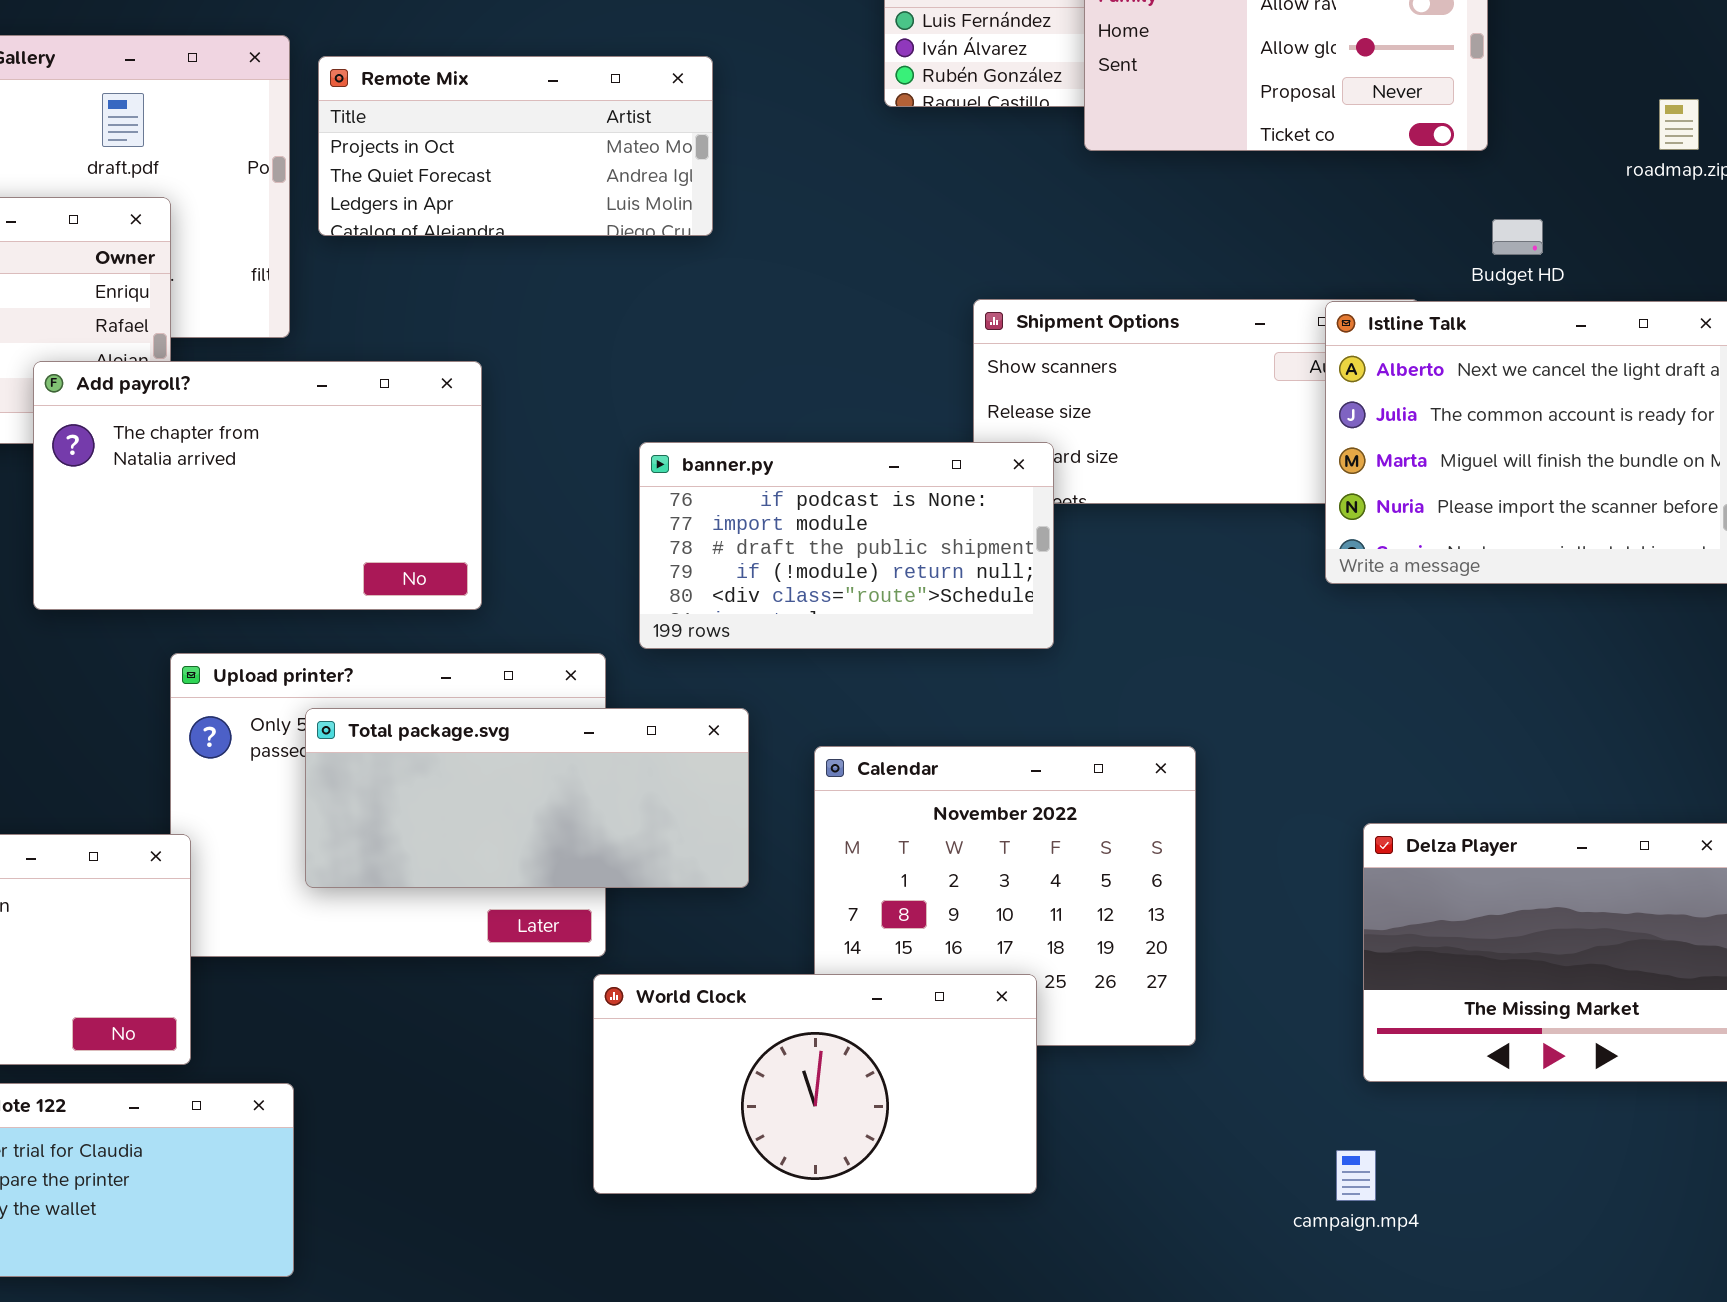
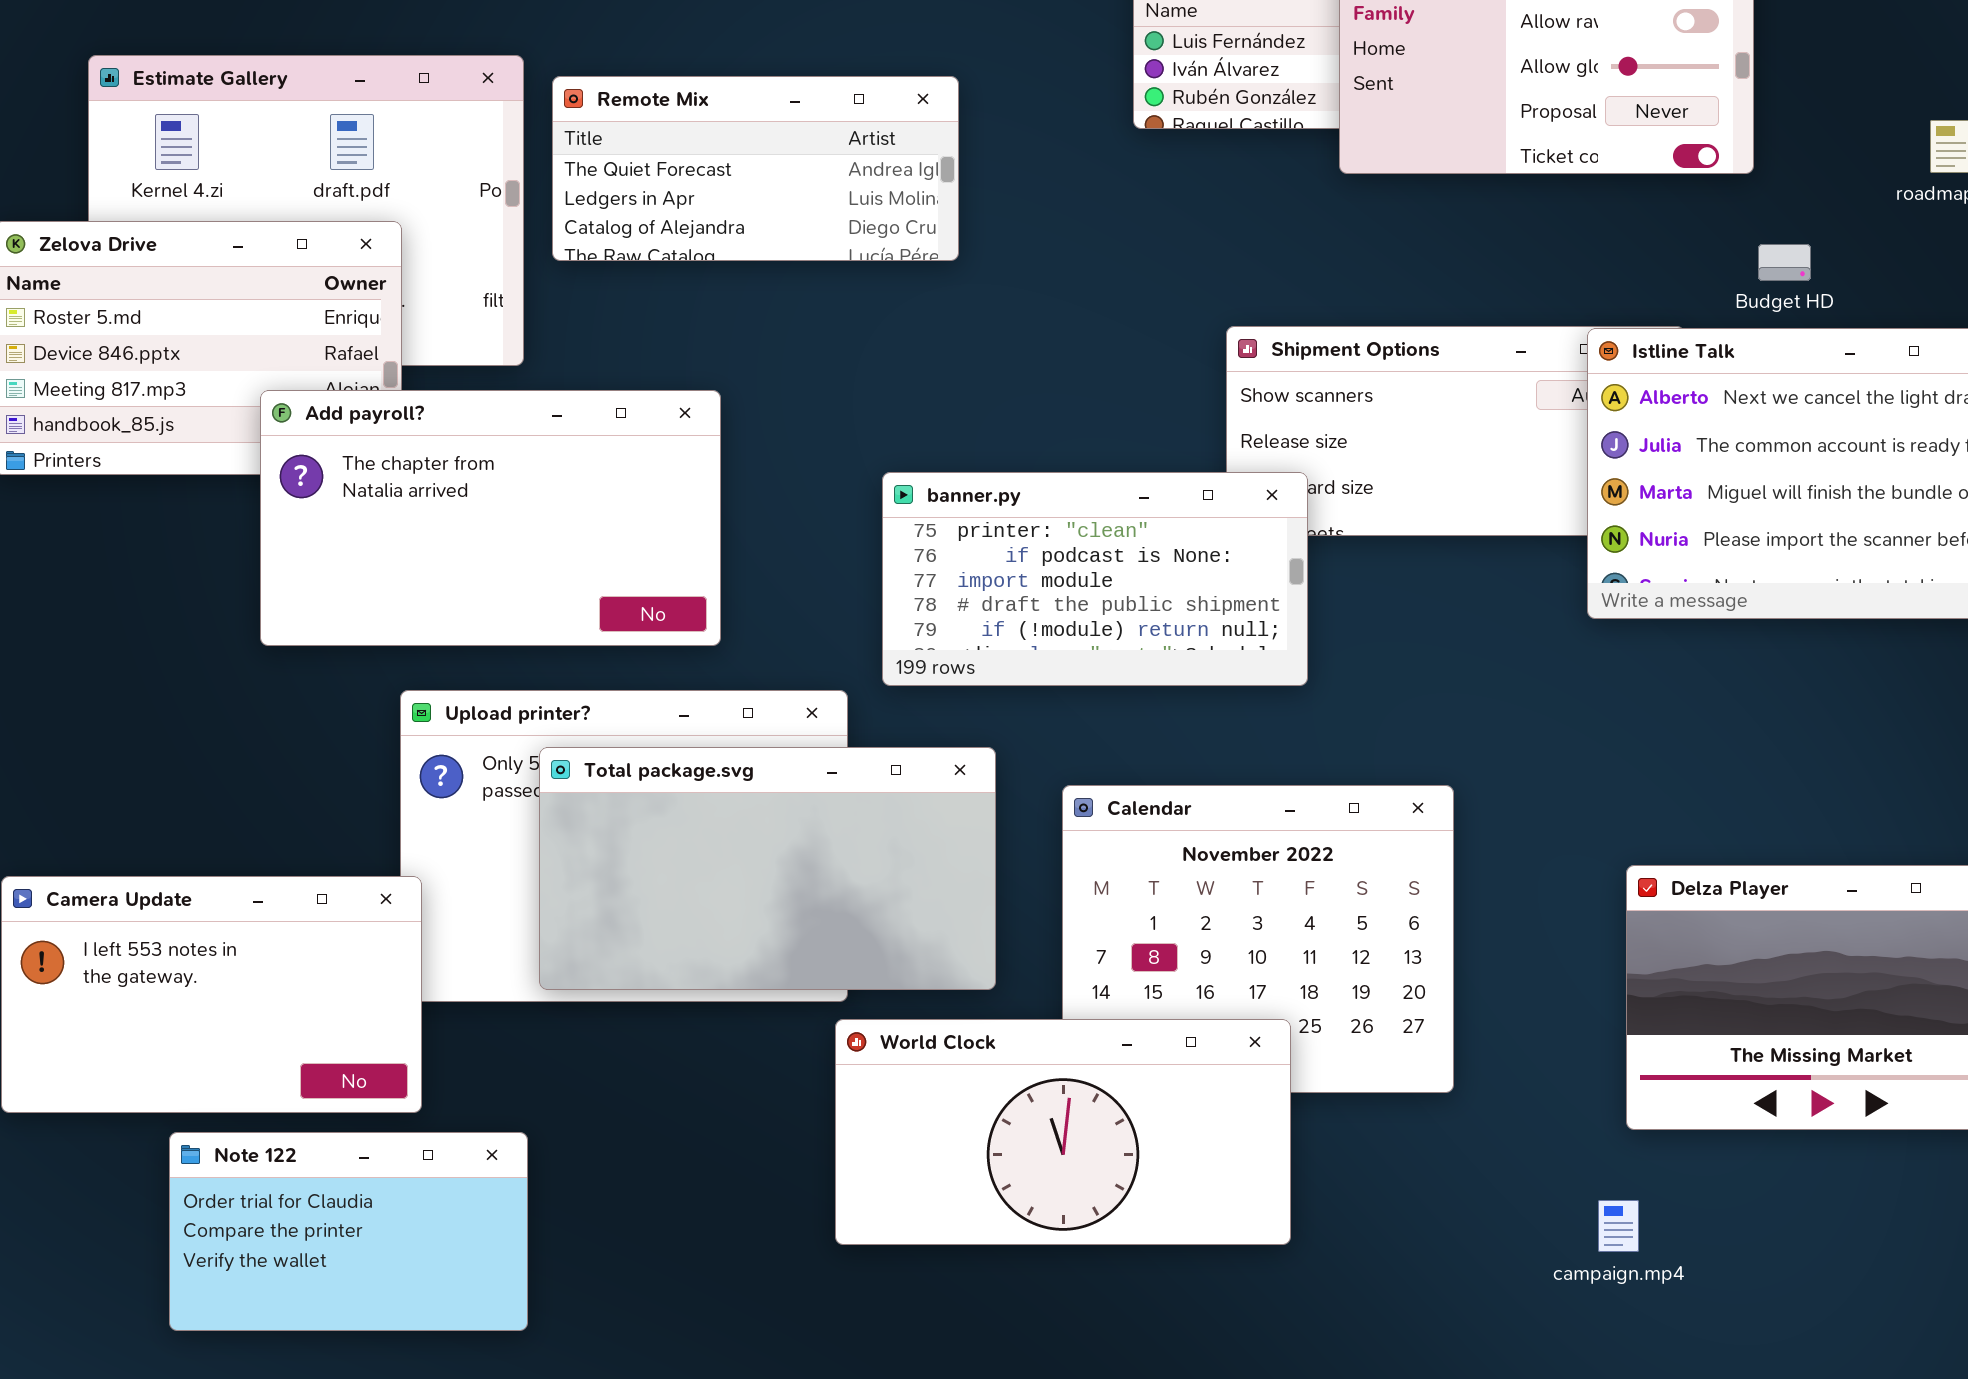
Remote Mix: [318,56,713,236] -> [552,76,959,261], scrolled down 1 row
banner.py: [639,442,1054,649] -> [882,472,1308,686], scrolled up 1 row
Total package.svg: [305,708,749,888] -> [539,747,996,990], resized

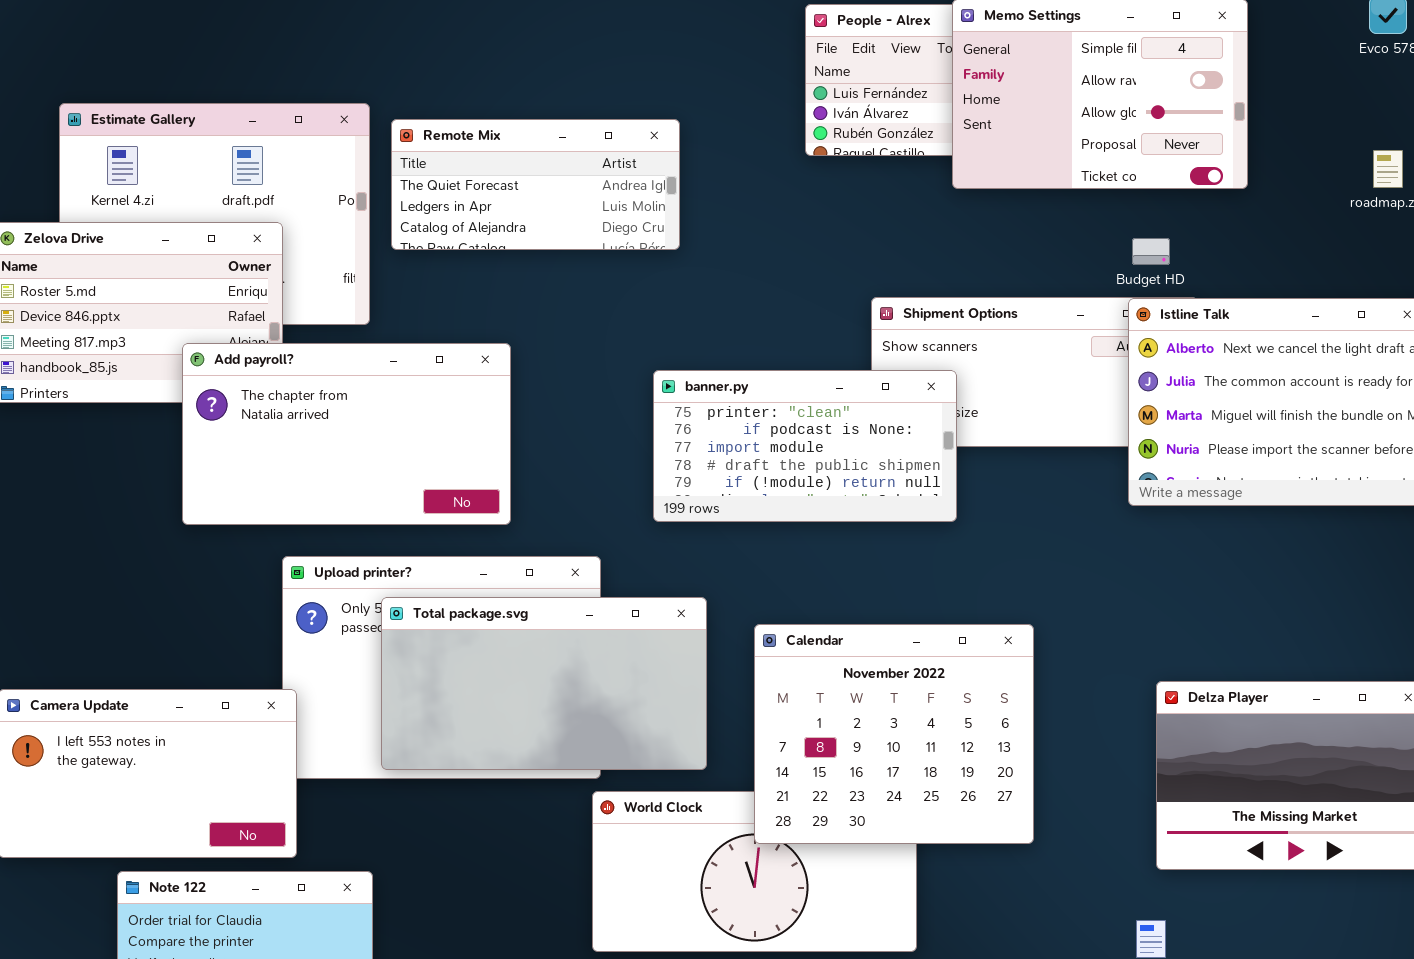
Budget HD: [1758,244,1811,281] -> [1132,238,1170,265], moved
banner.py: [882,472,1308,686] -> [653,370,957,522], moved
Calendar: [1062,785,1454,1093] -> [754,624,1034,844], raised

